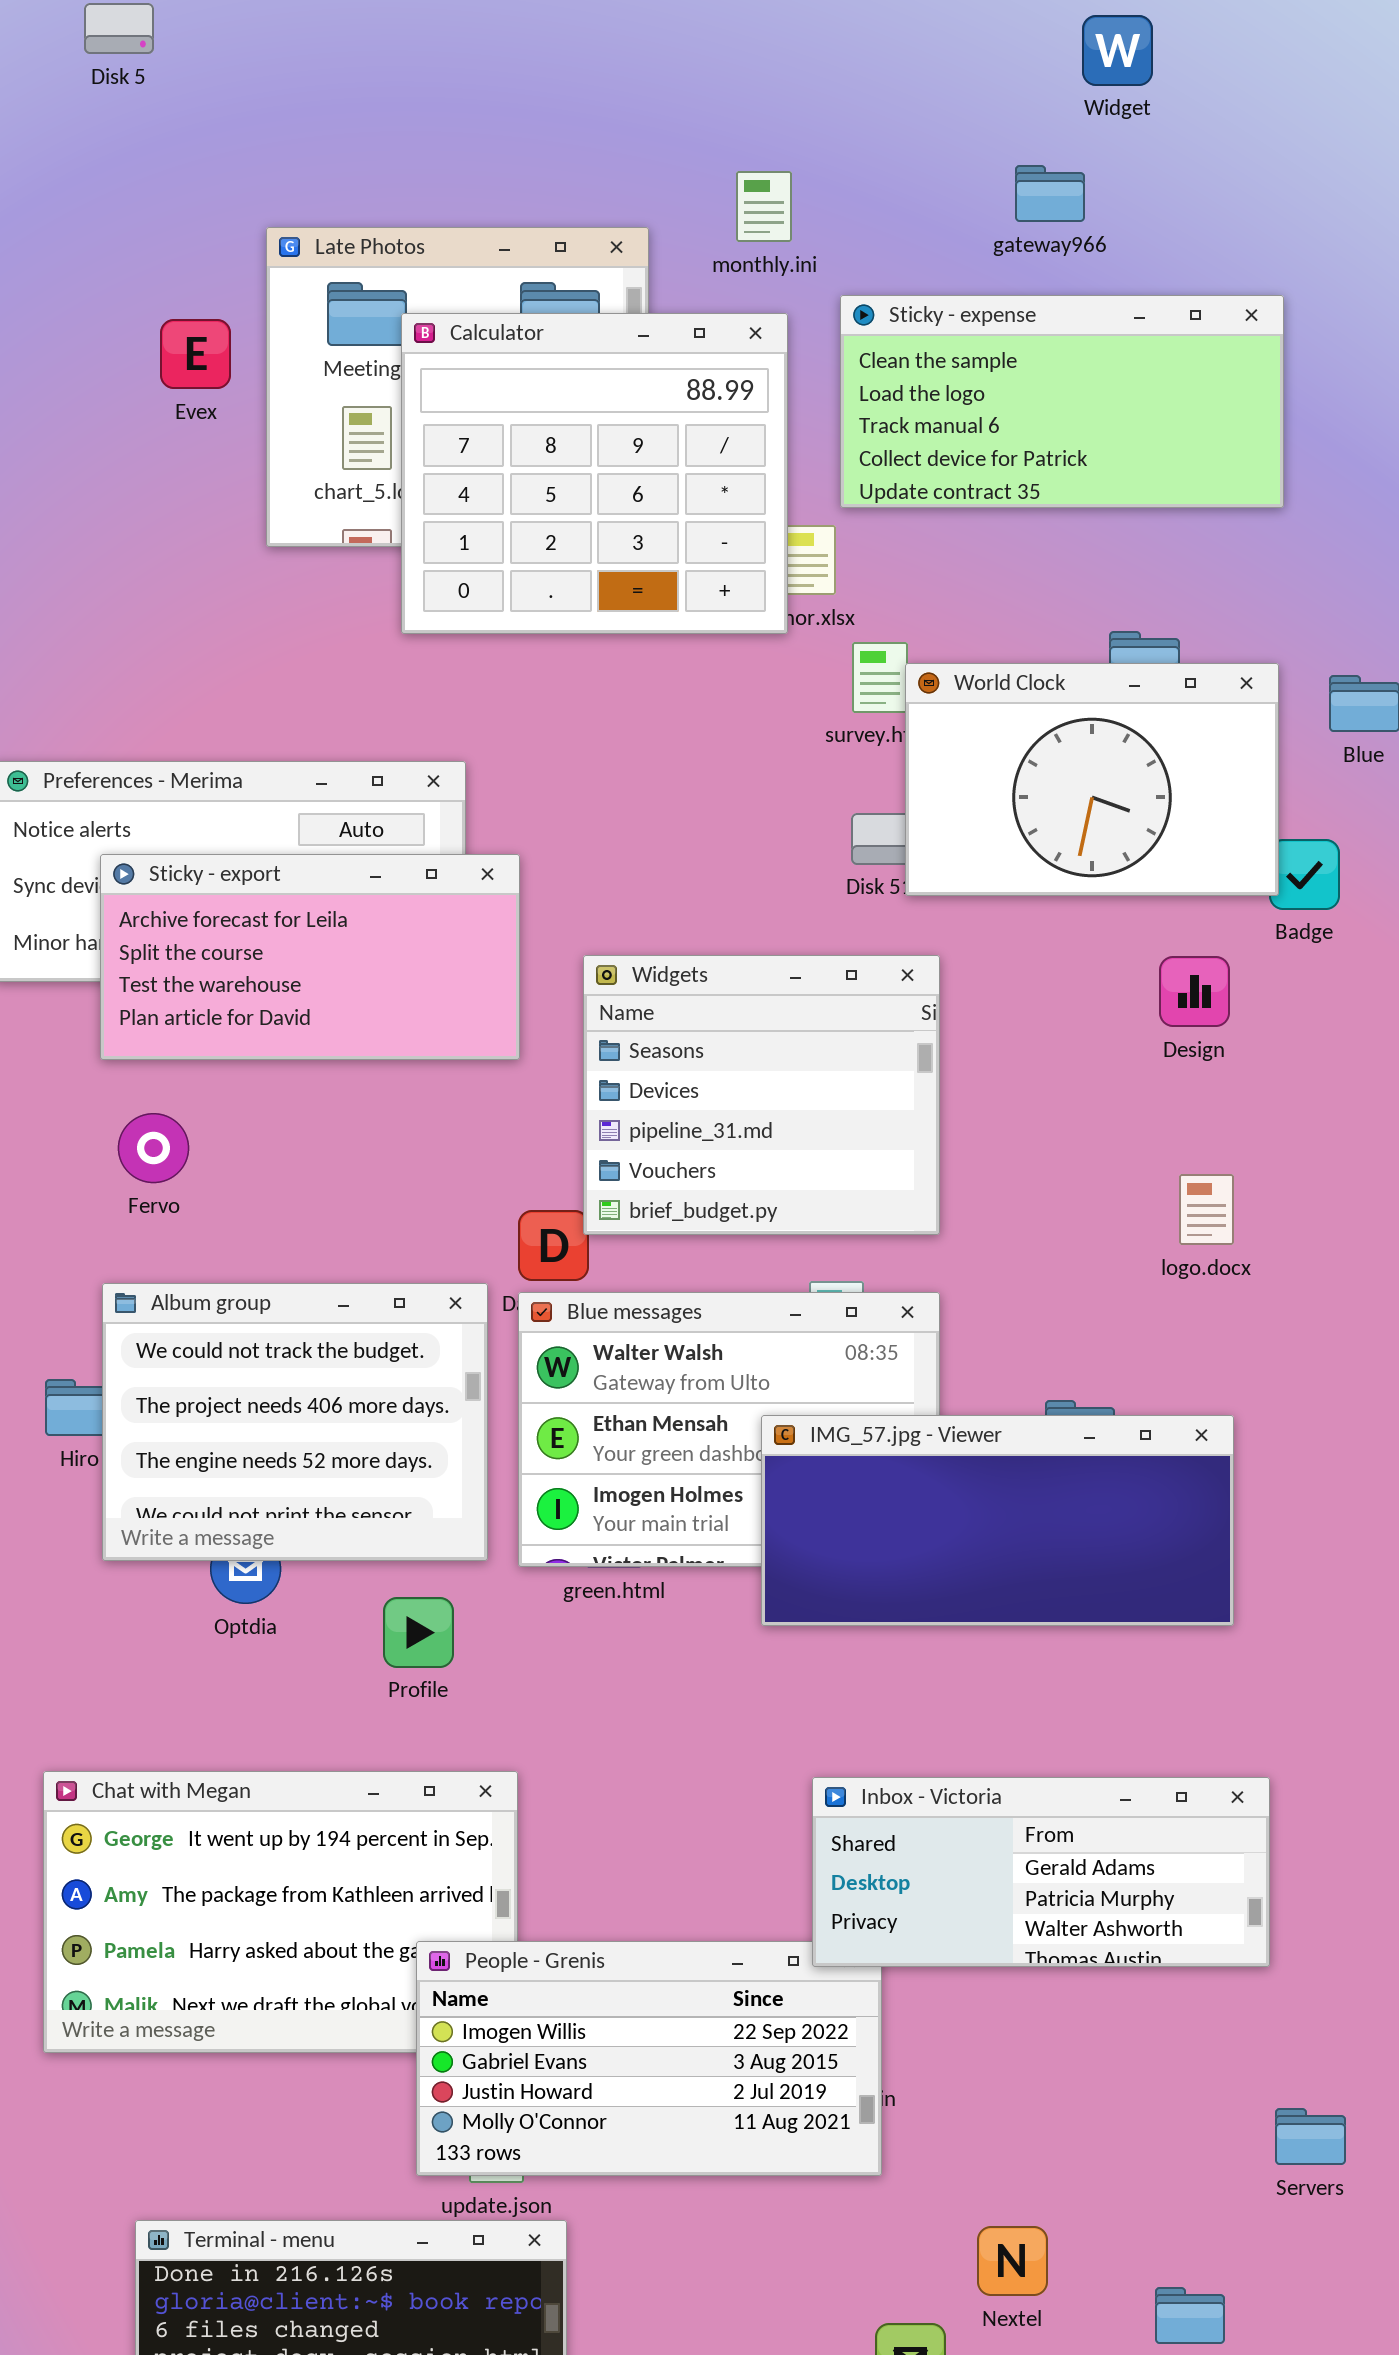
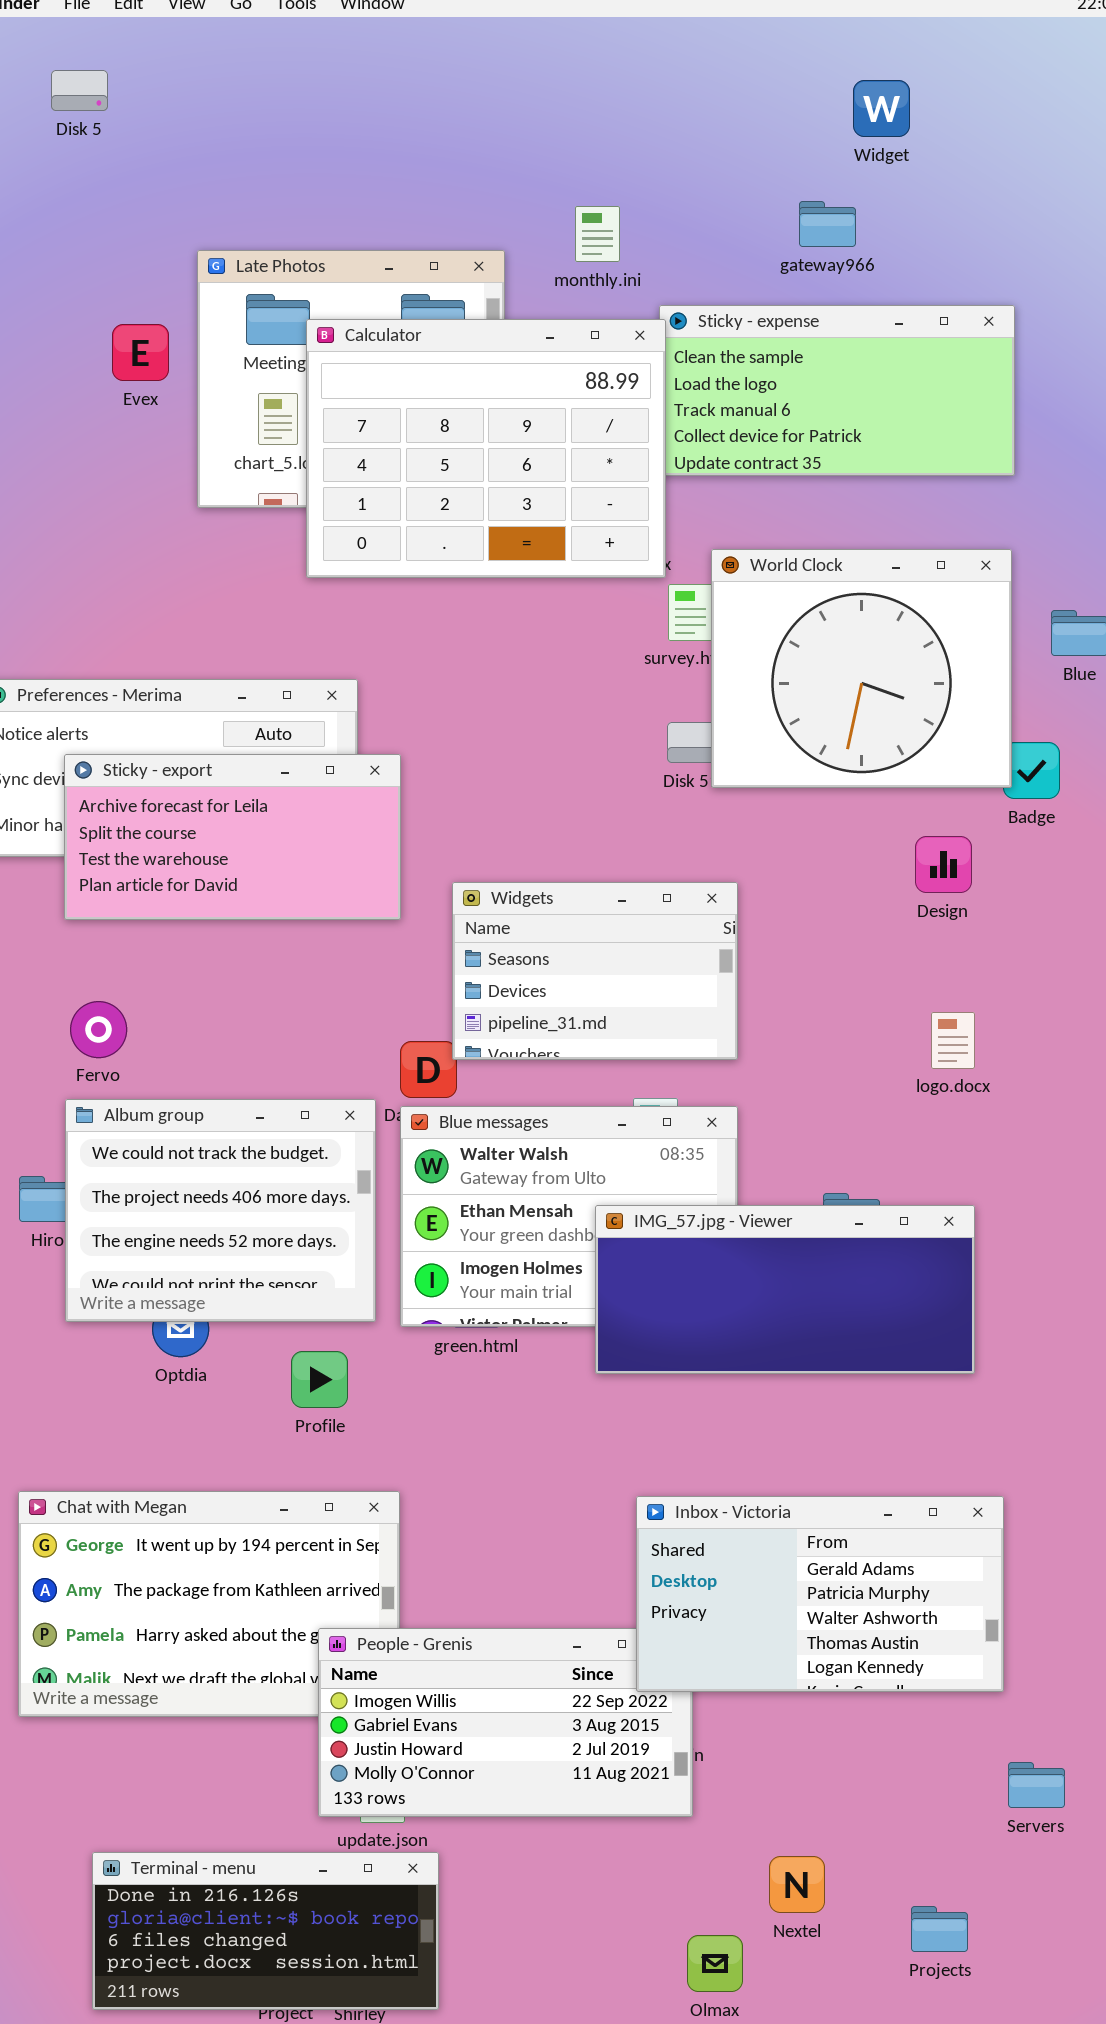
Calculator: [401,313,788,634] -> [306,319,666,578], resized
World Clock: [905,663,1279,896] -> [711,549,1012,788], resized
Widgets: [583,955,940,1235] -> [452,882,738,1060], resized
Fervo: [118,1113,189,1183] -> [70,1001,127,1058], moved
Inbox - Victoria: [812,1777,1270,1967] -> [636,1496,1004,1692], resized

